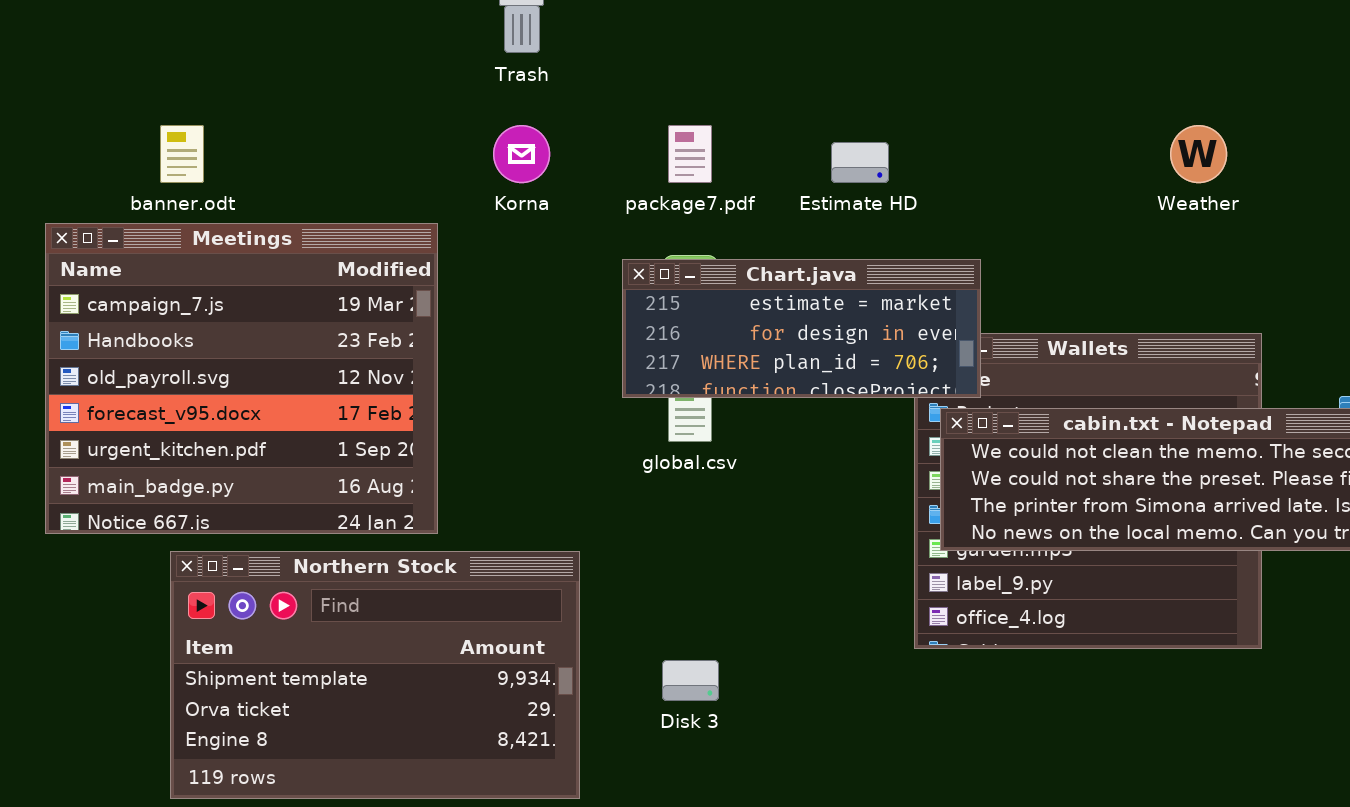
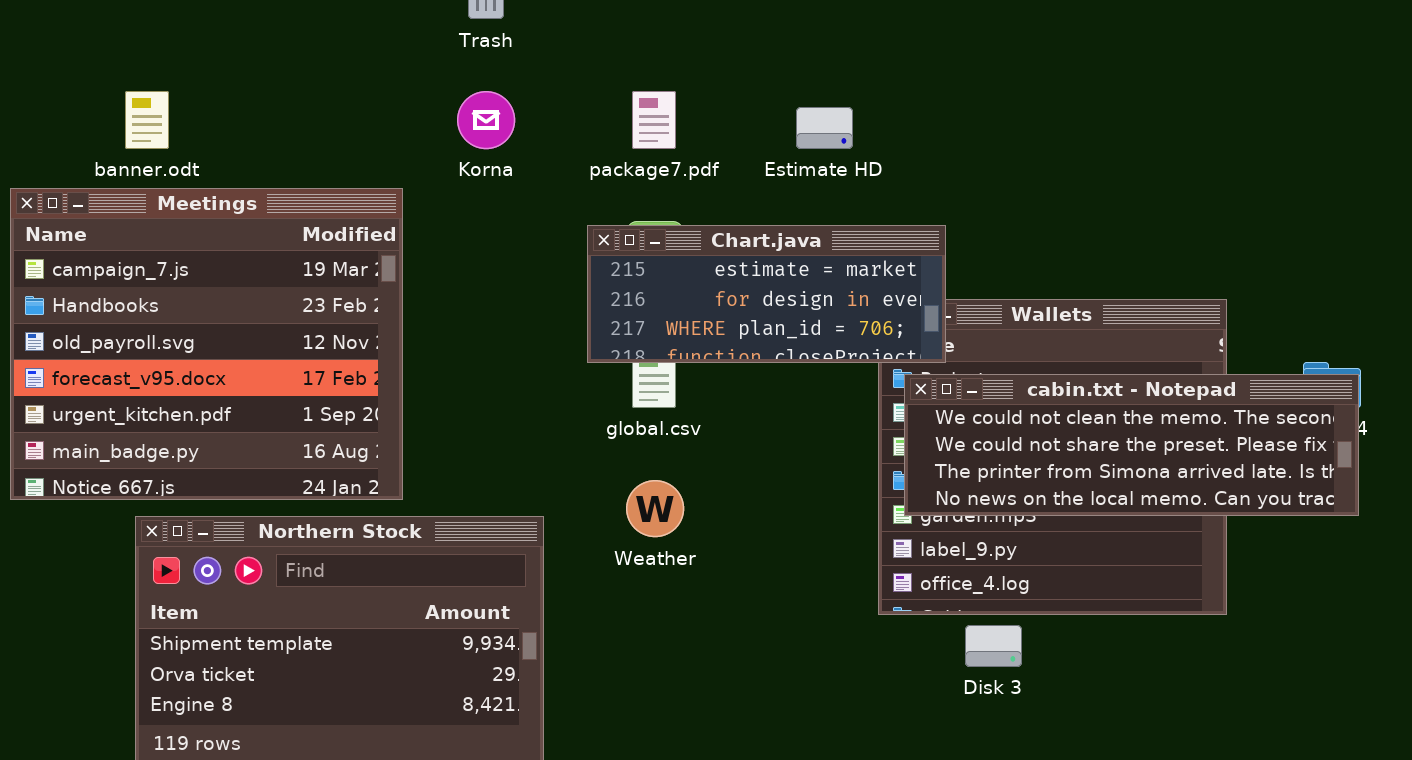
Weather: [1170,125,1227,183] -> [626,480,684,537], moved
Disk 3: [662,660,719,701] -> [965,625,1022,667], moved

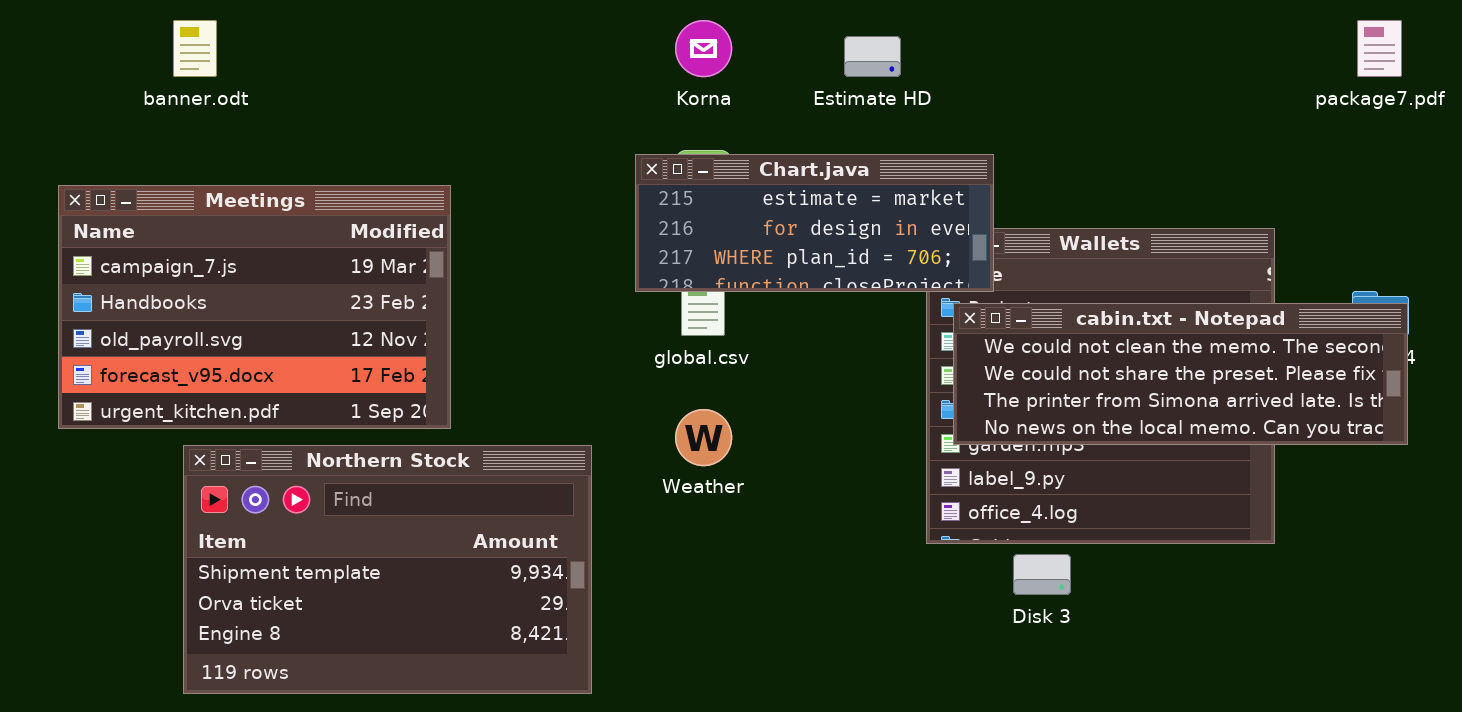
Korna: [457,91,515,149] -> [675,20,732,77], moved
package7.pdf: [632,91,676,149] -> [1357,20,1402,77], moved
Meetings: [10,188,403,500] -> [58,185,451,429], resized

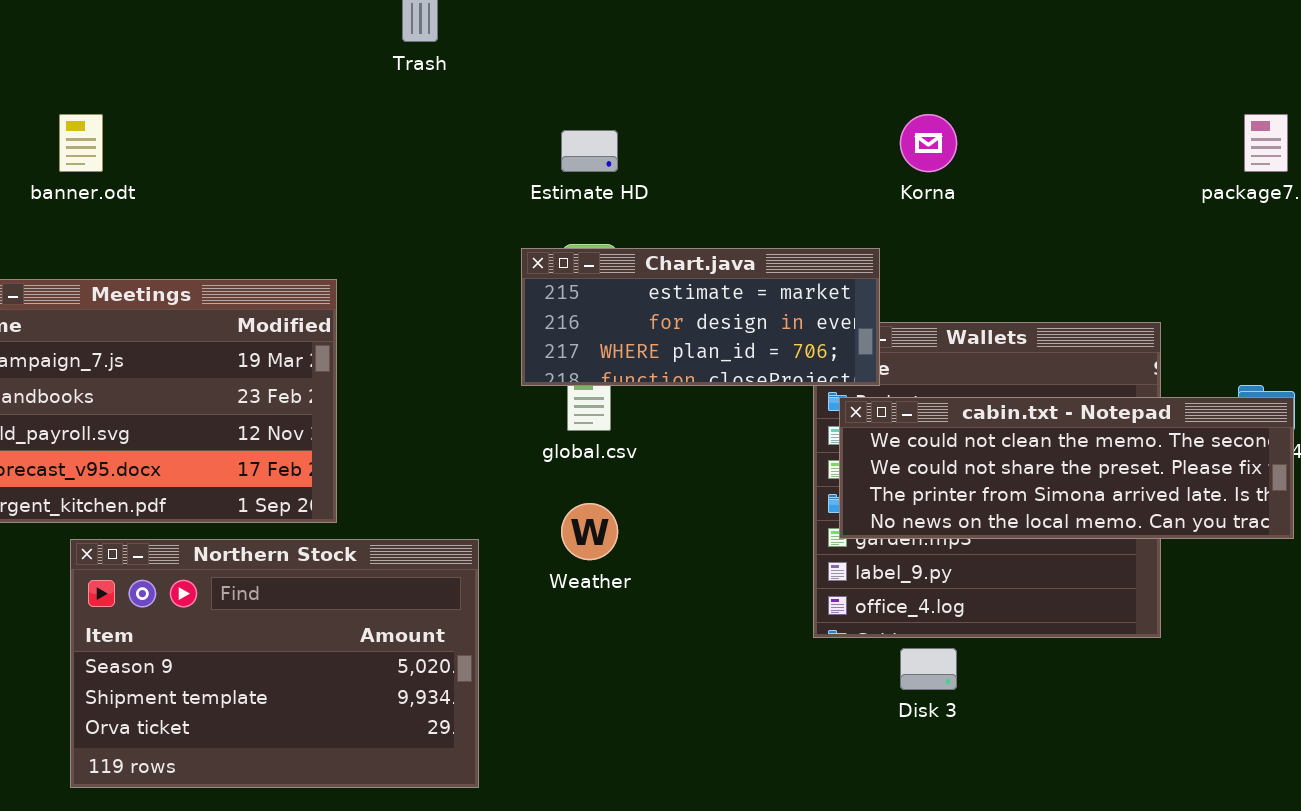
Korna: [675,20,732,77] -> [900,114,957,172], moved
Estimate HD: [844,36,901,77] -> [561,130,618,172], moved
Northern Stock: [183,445,592,694] -> [70,539,479,788], scrolled up 1 row

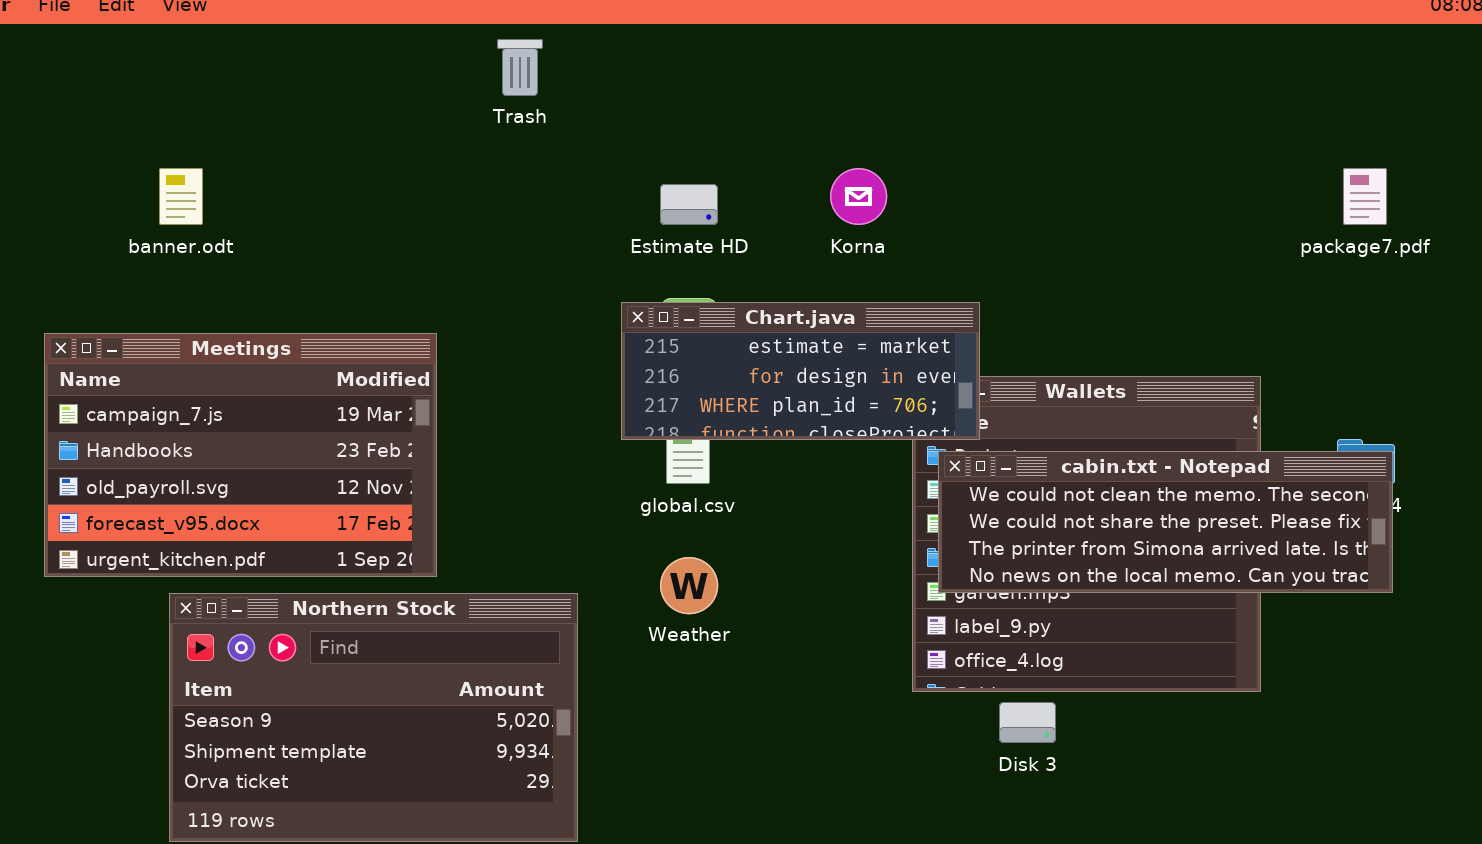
Korna: [900,114,957,172] -> [830,168,887,225], moved

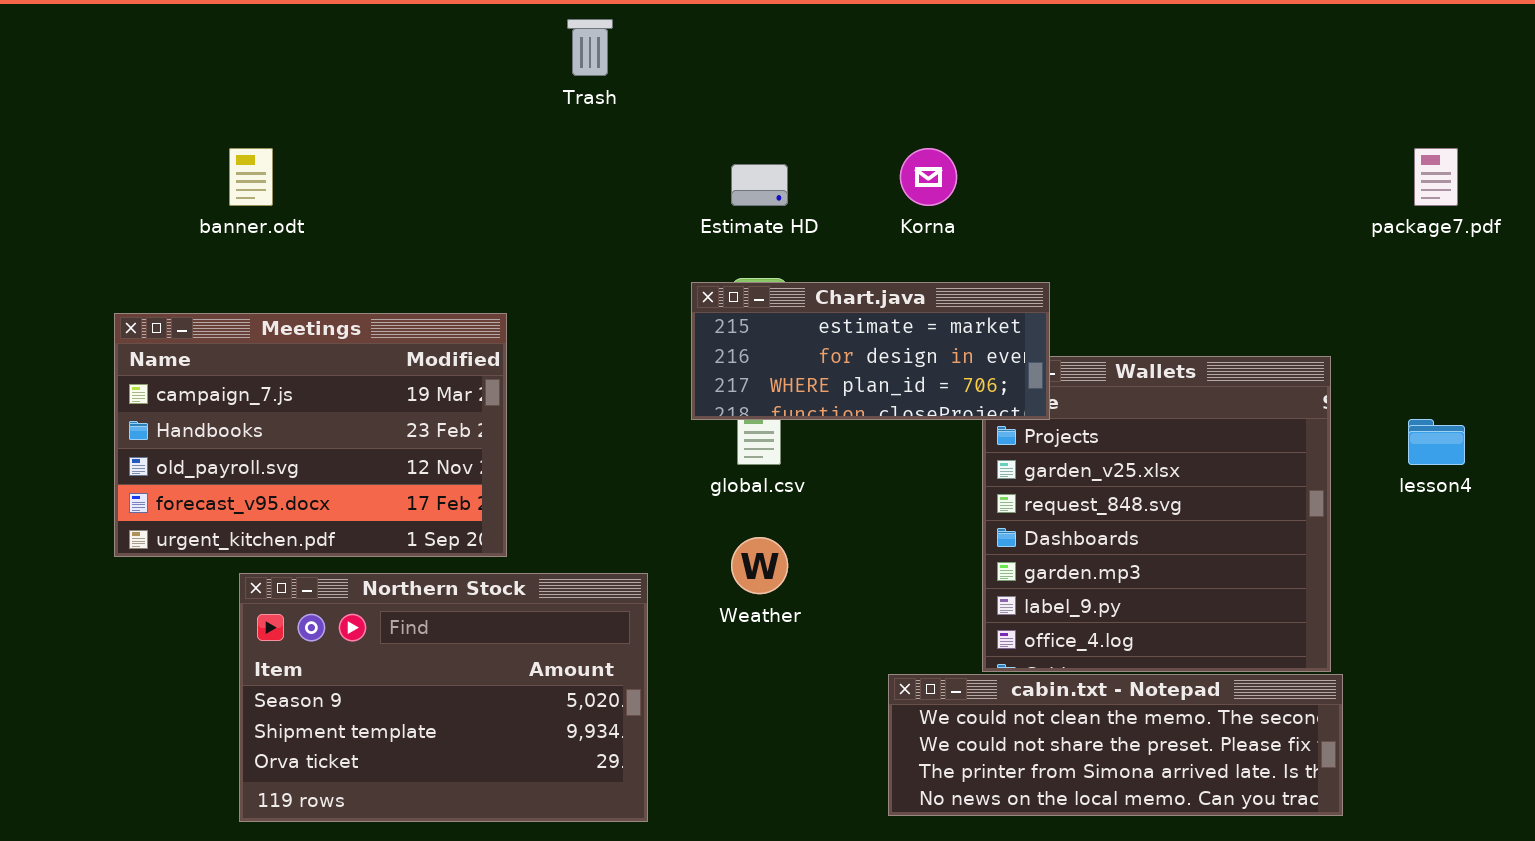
cabin.txt - Notepad: [938,451,1393,593] -> [888,674,1343,816], moved

